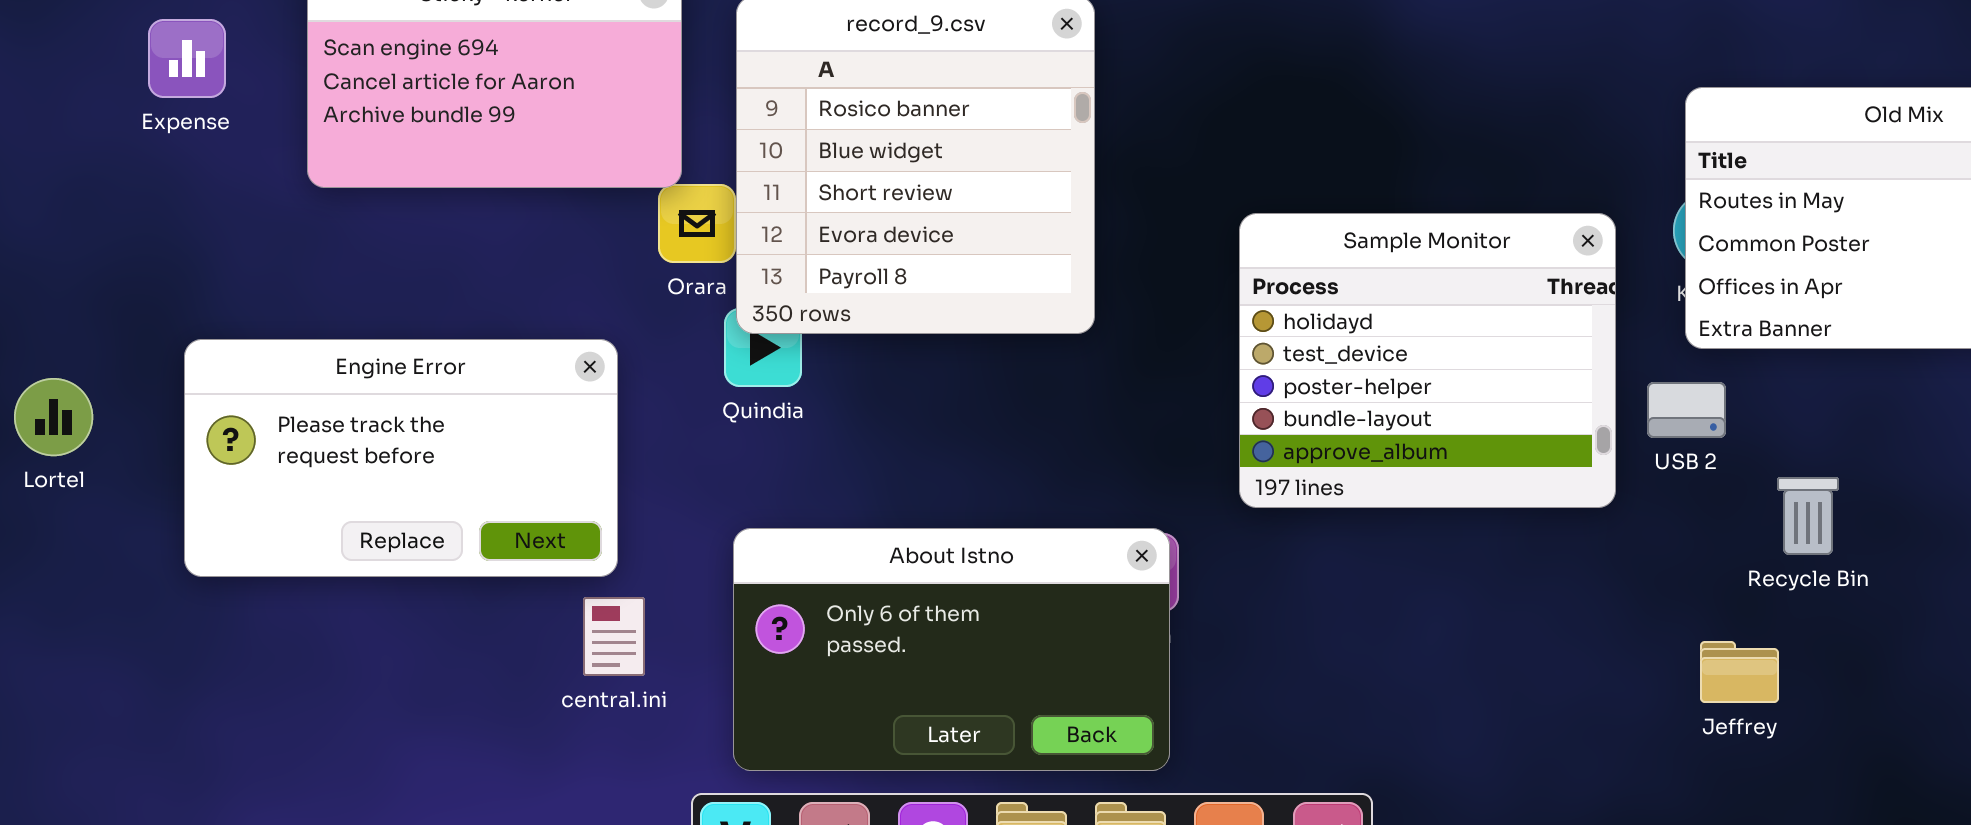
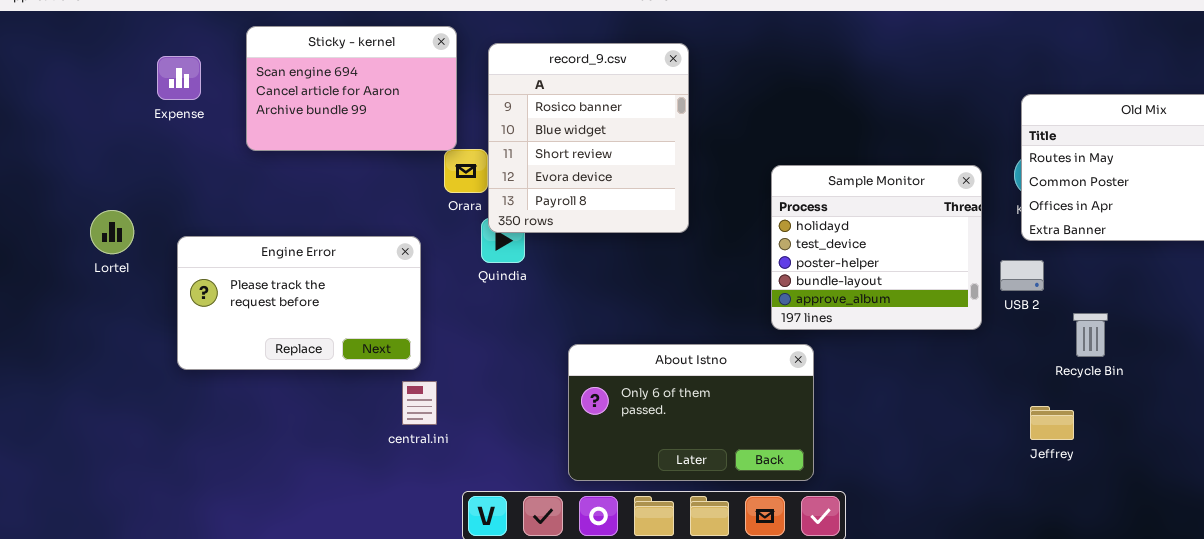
Lortel: [14,378,93,456] -> [90,210,134,254], moved
About Istno: [733,528,1170,771] -> [568,344,814,481], moved

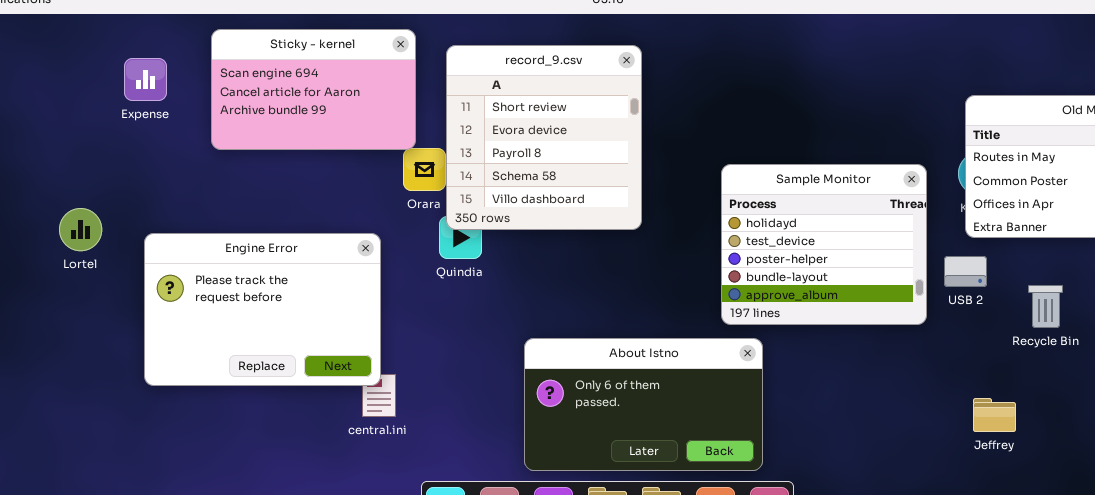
record_9.csv: [488,43,689,233] -> [446,45,642,230], scrolled down 2 rows
Engine Error: [177,236,421,370] -> [144,233,381,386], resized
Recycle Bin: [1073,313,1108,357] -> [1028,285,1063,328], moved

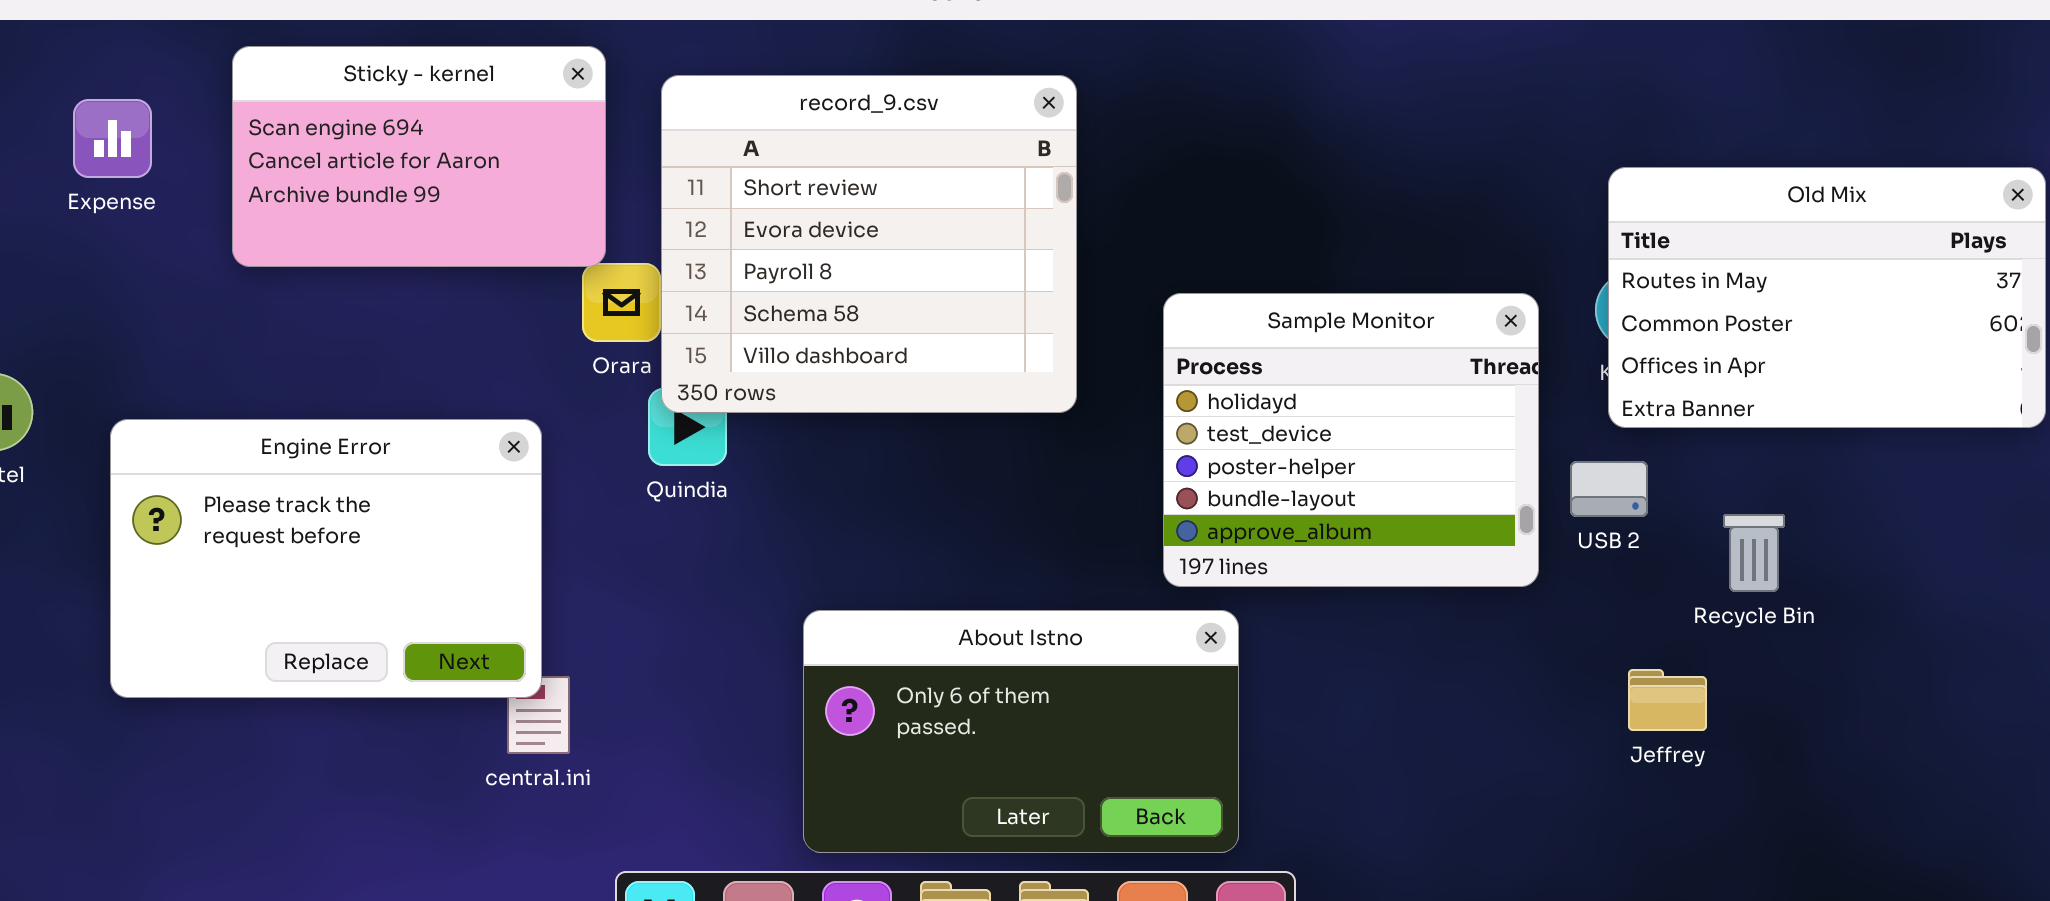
record_9.csv: [446,45,642,230] -> [661,75,1077,413], resized
Jeffrey: [973,398,1016,432] -> [1628,669,1707,731], moved

